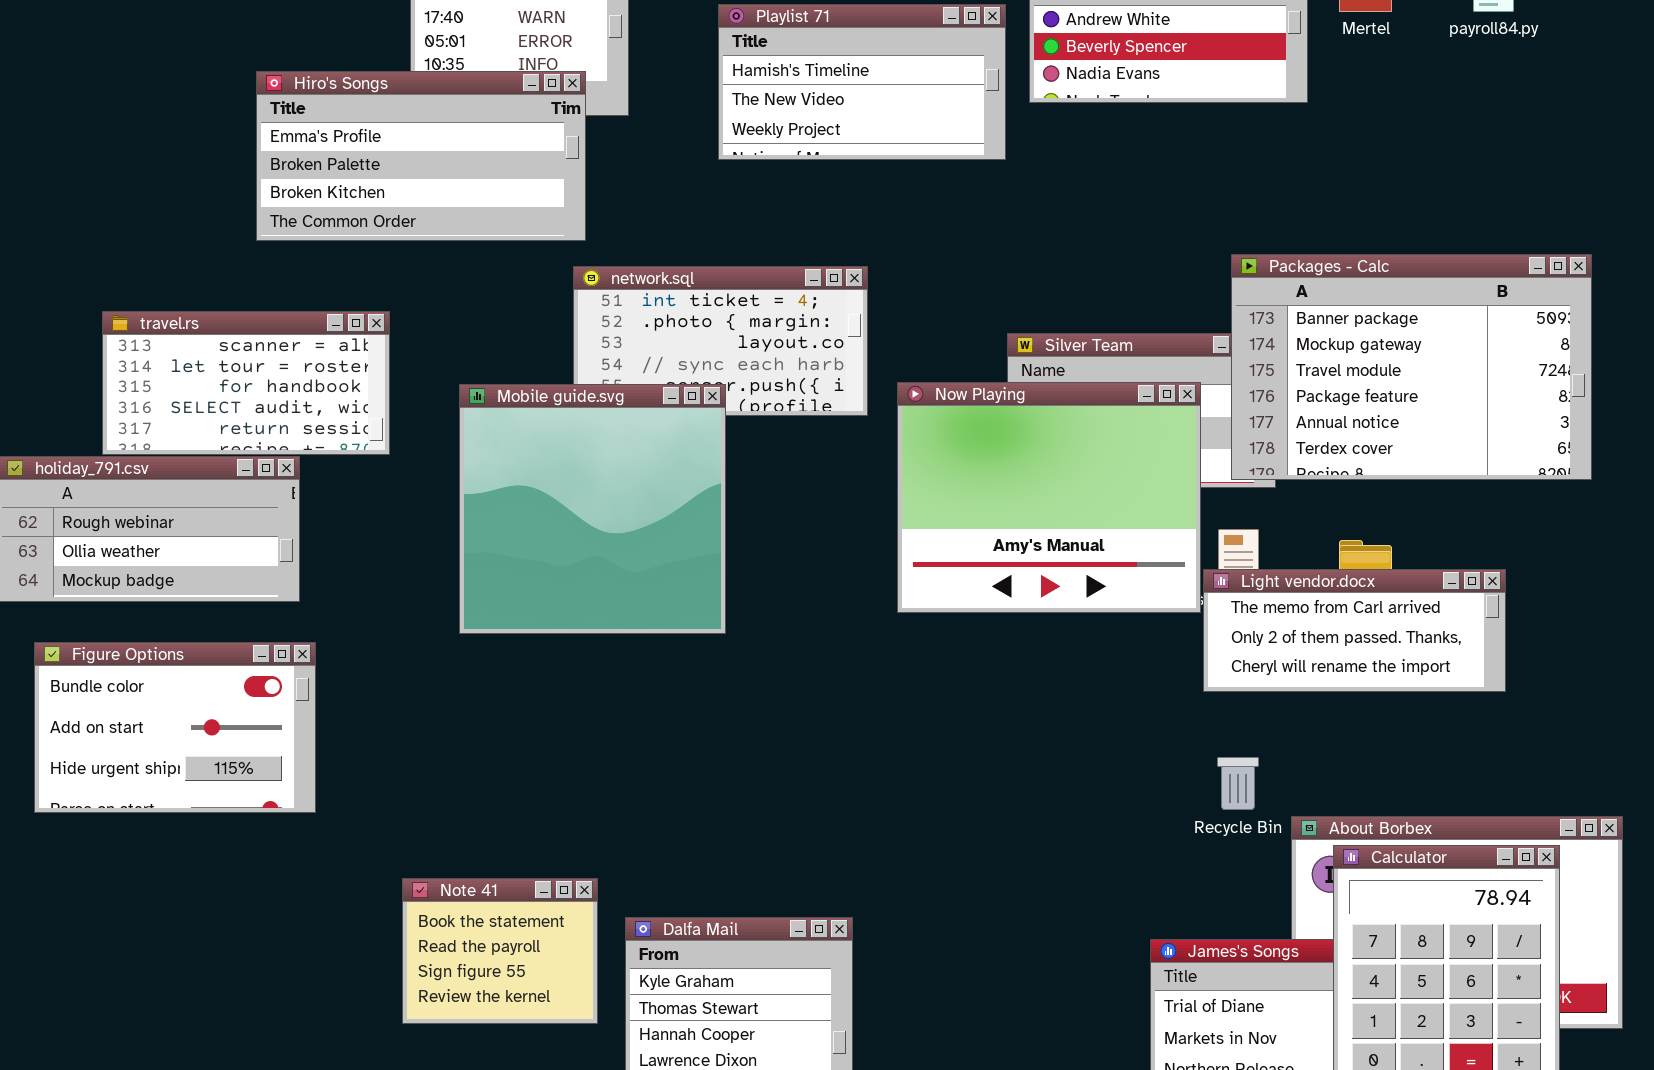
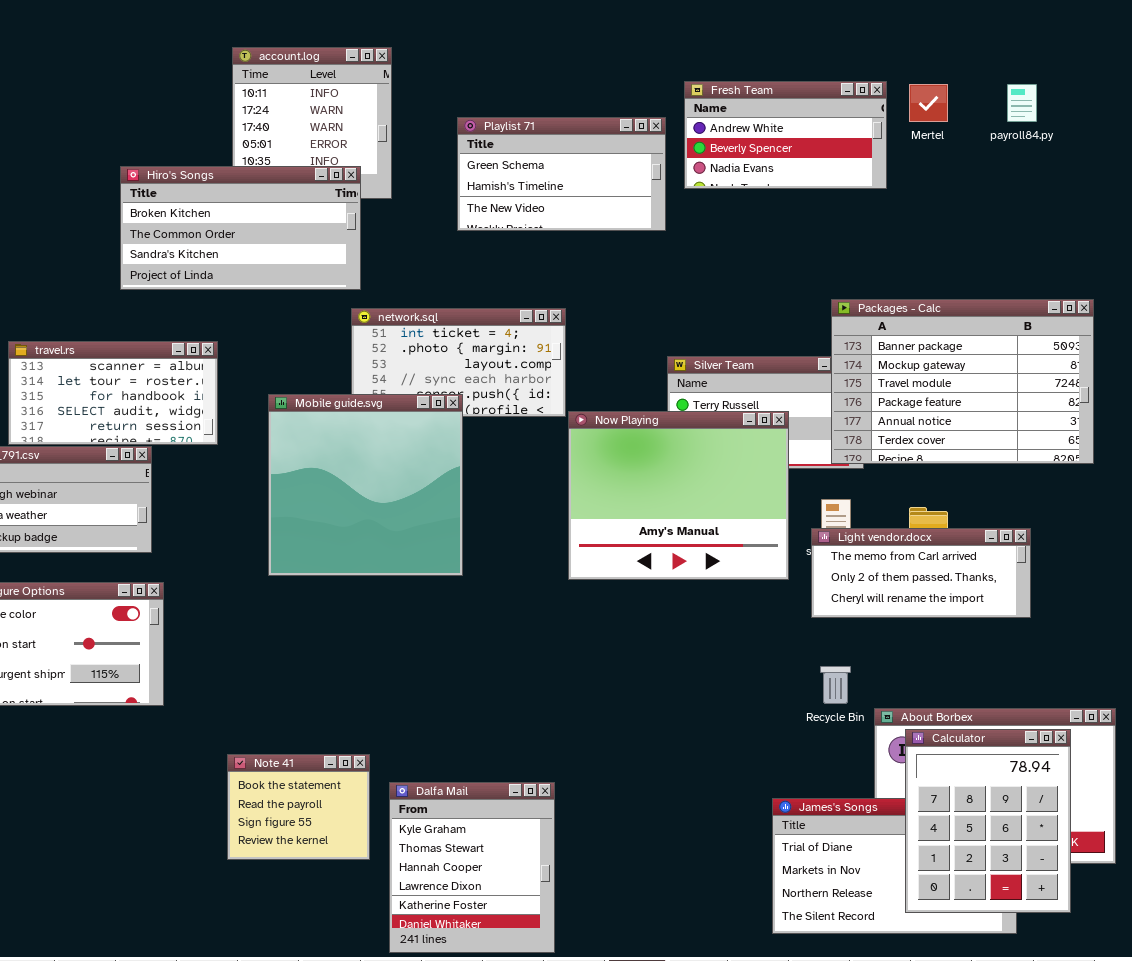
Playlist 71: [718,4,1006,160] -> [457,117,666,231], scrolled up 1 row
Hiro's Songs: [256,71,586,241] -> [120,166,361,290], scrolled down 2 rows
Now Playing: [897,382,1201,613] -> [568,411,789,580], moved

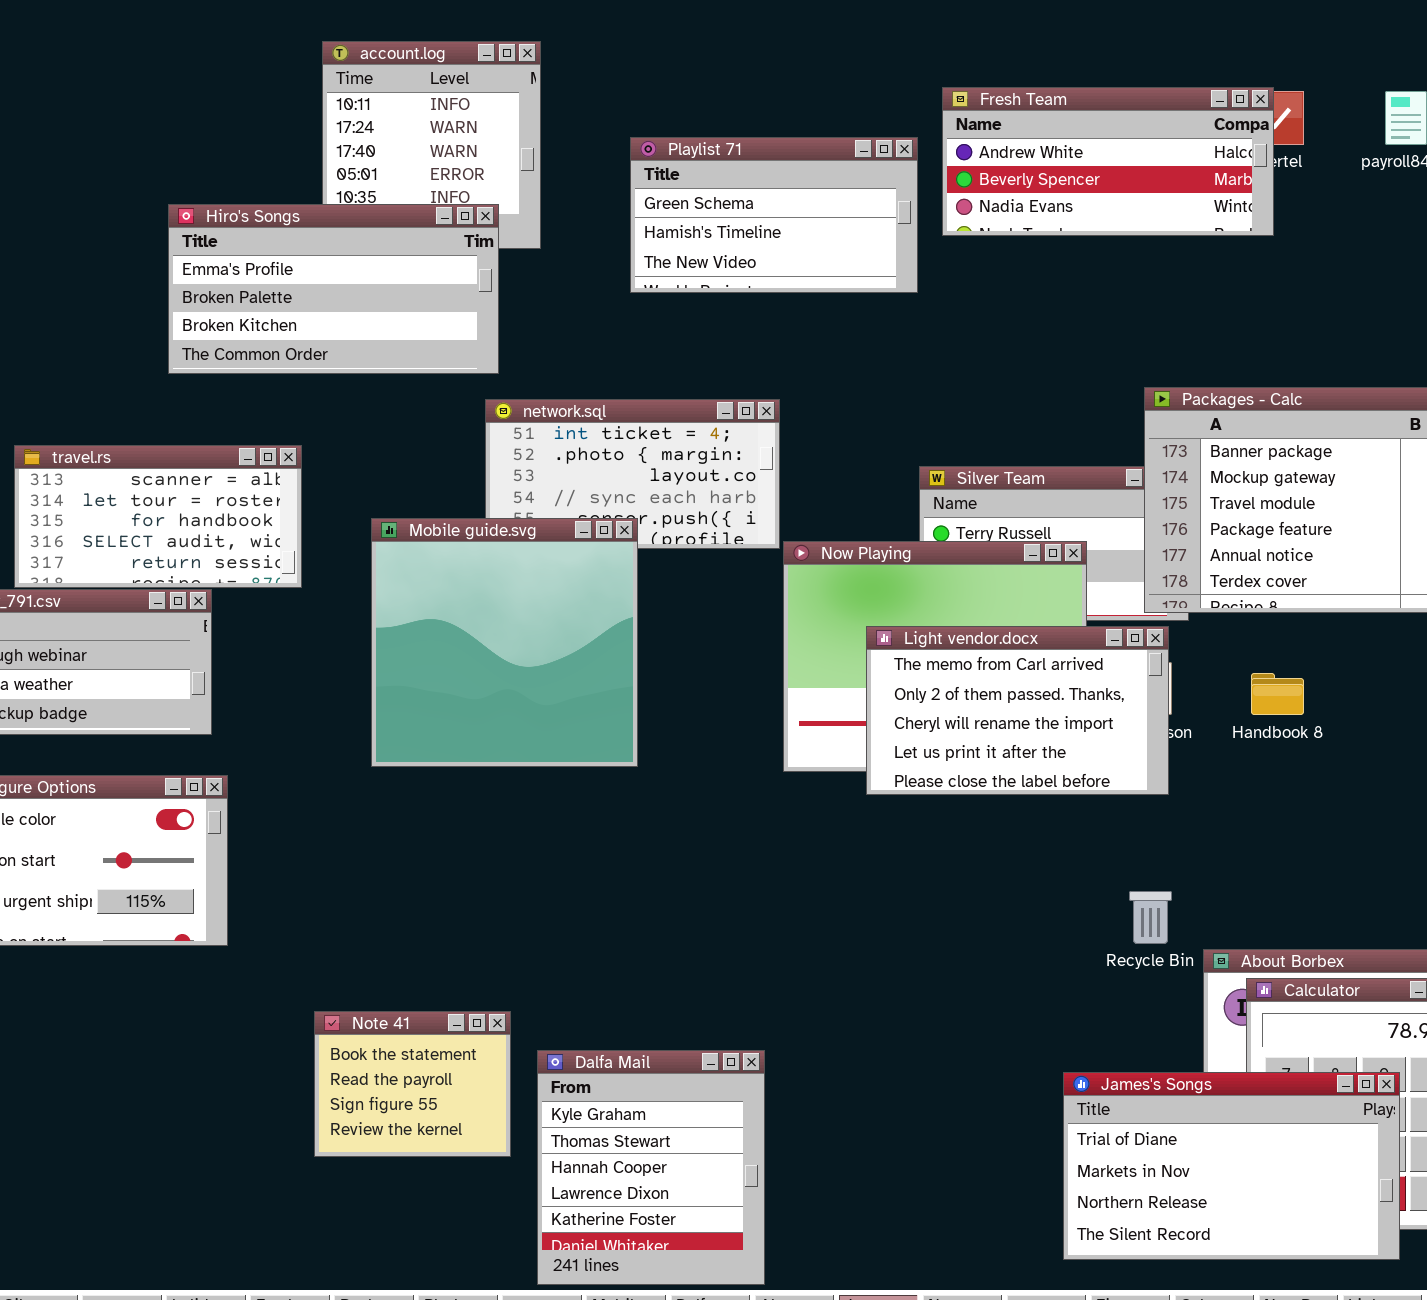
Fresh Team: [684,81,887,189] -> [942,87,1274,236], resized
Hiro's Songs: [120,166,361,290] -> [168,204,499,374], scrolled up 2 rows
Light vendor.docx: [811,528,1031,618] -> [866,626,1169,795], moved, resized
James's Songs: [772,798,1017,934] -> [1063,1072,1400,1260], raised

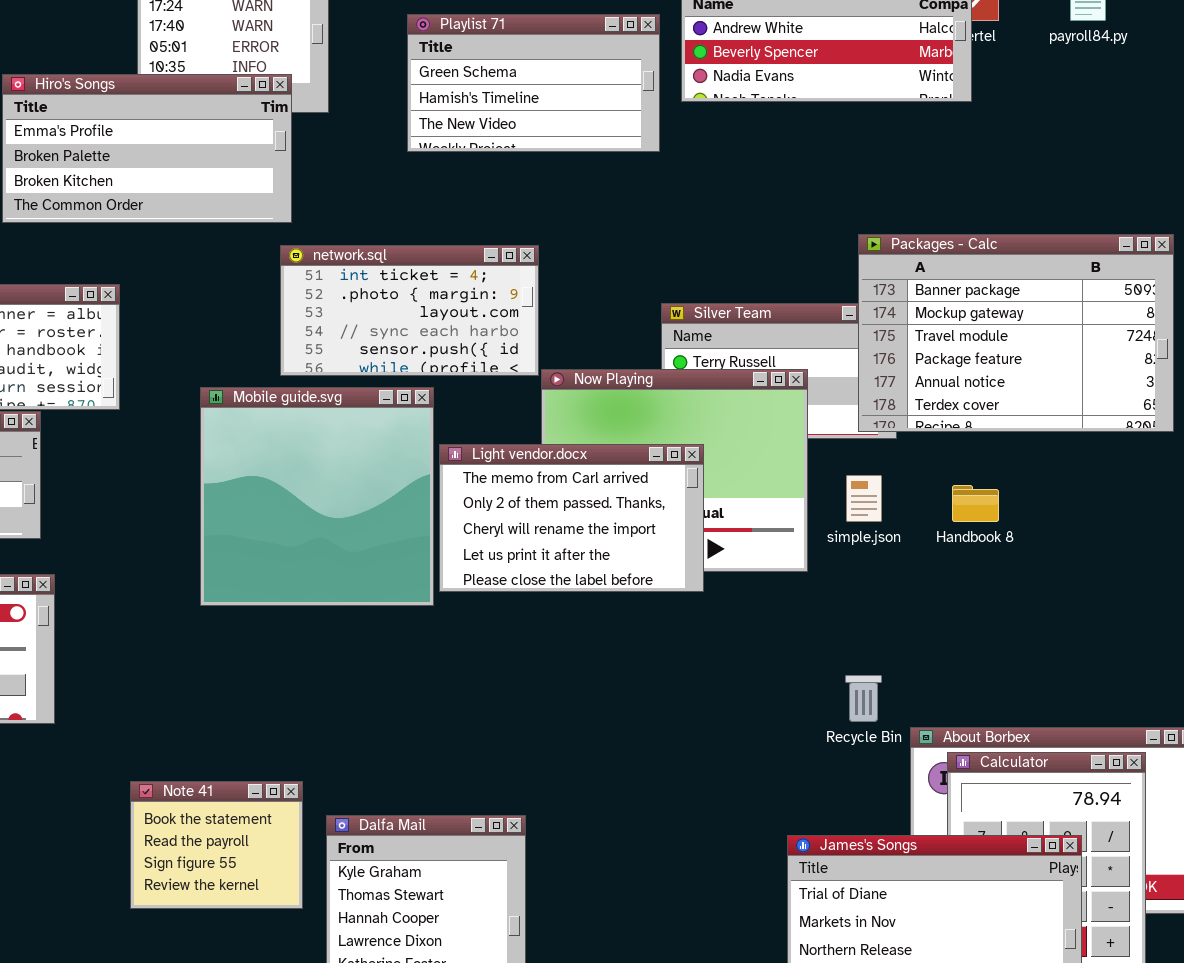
Mobile guide.svg: [371,518,638,767] -> [200,387,434,606], moved
Light vendor.docx: [866,626,1169,795] -> [439,444,704,592], moved

